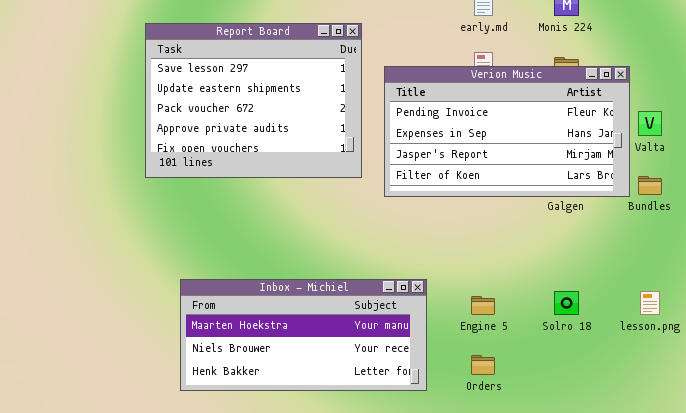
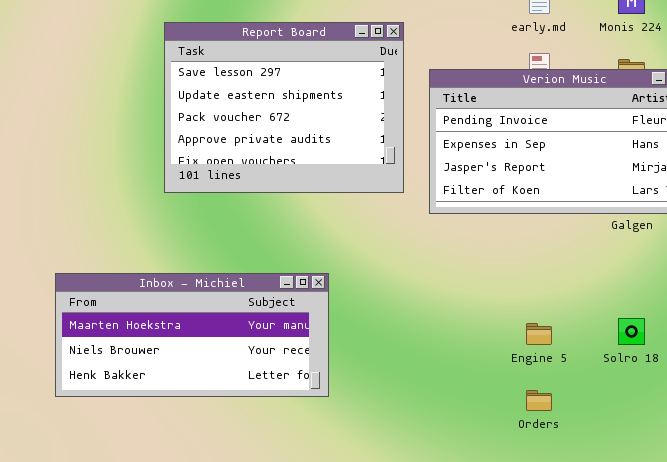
Inbox - Michiel: [180,279,427,391] -> [55,273,329,397], moved

